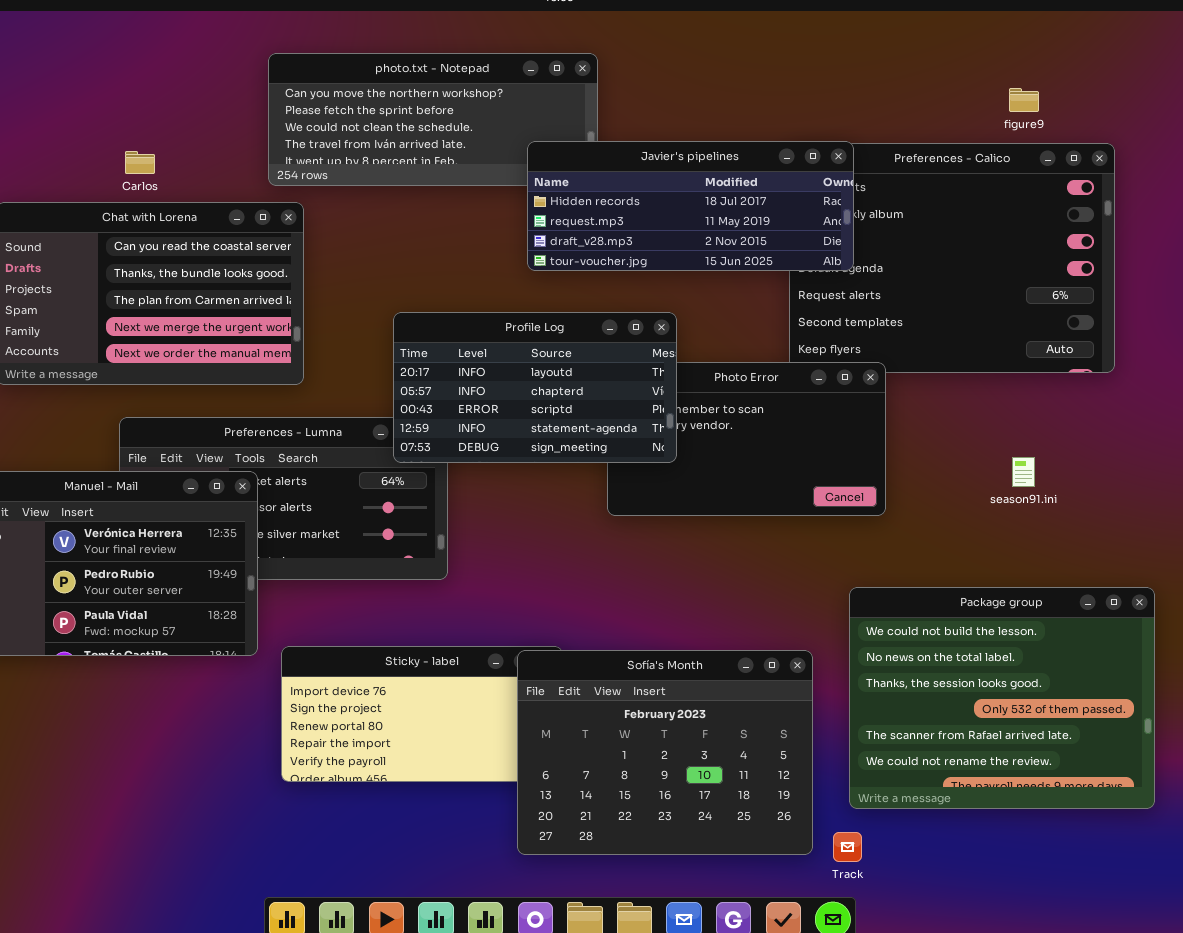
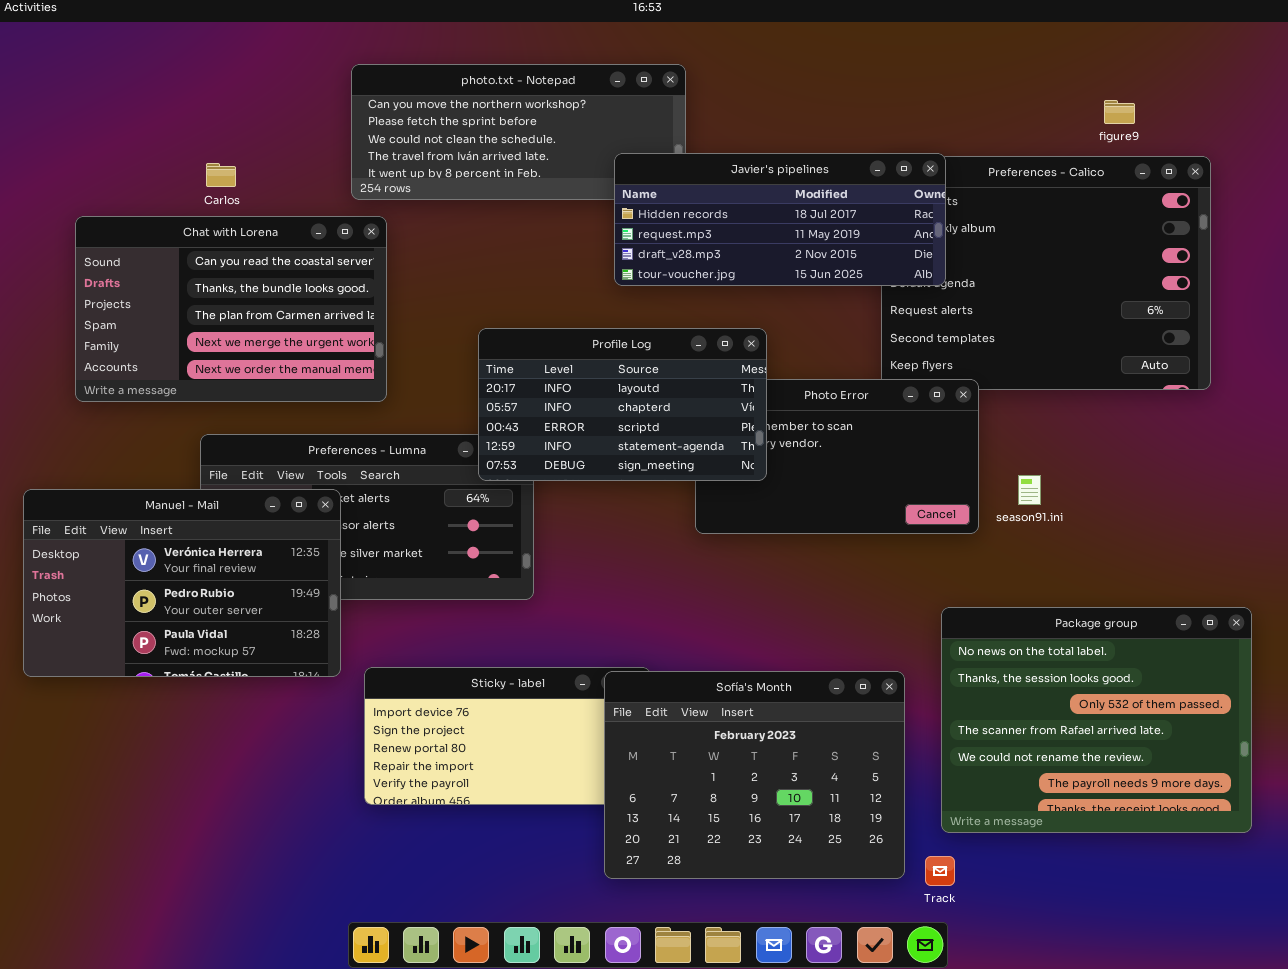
season91.ini: [1012,457,1035,487] -> [1018,475,1041,505], moved
Package group: [849,587,1155,809] -> [941,607,1252,833], scrolled down 1 row

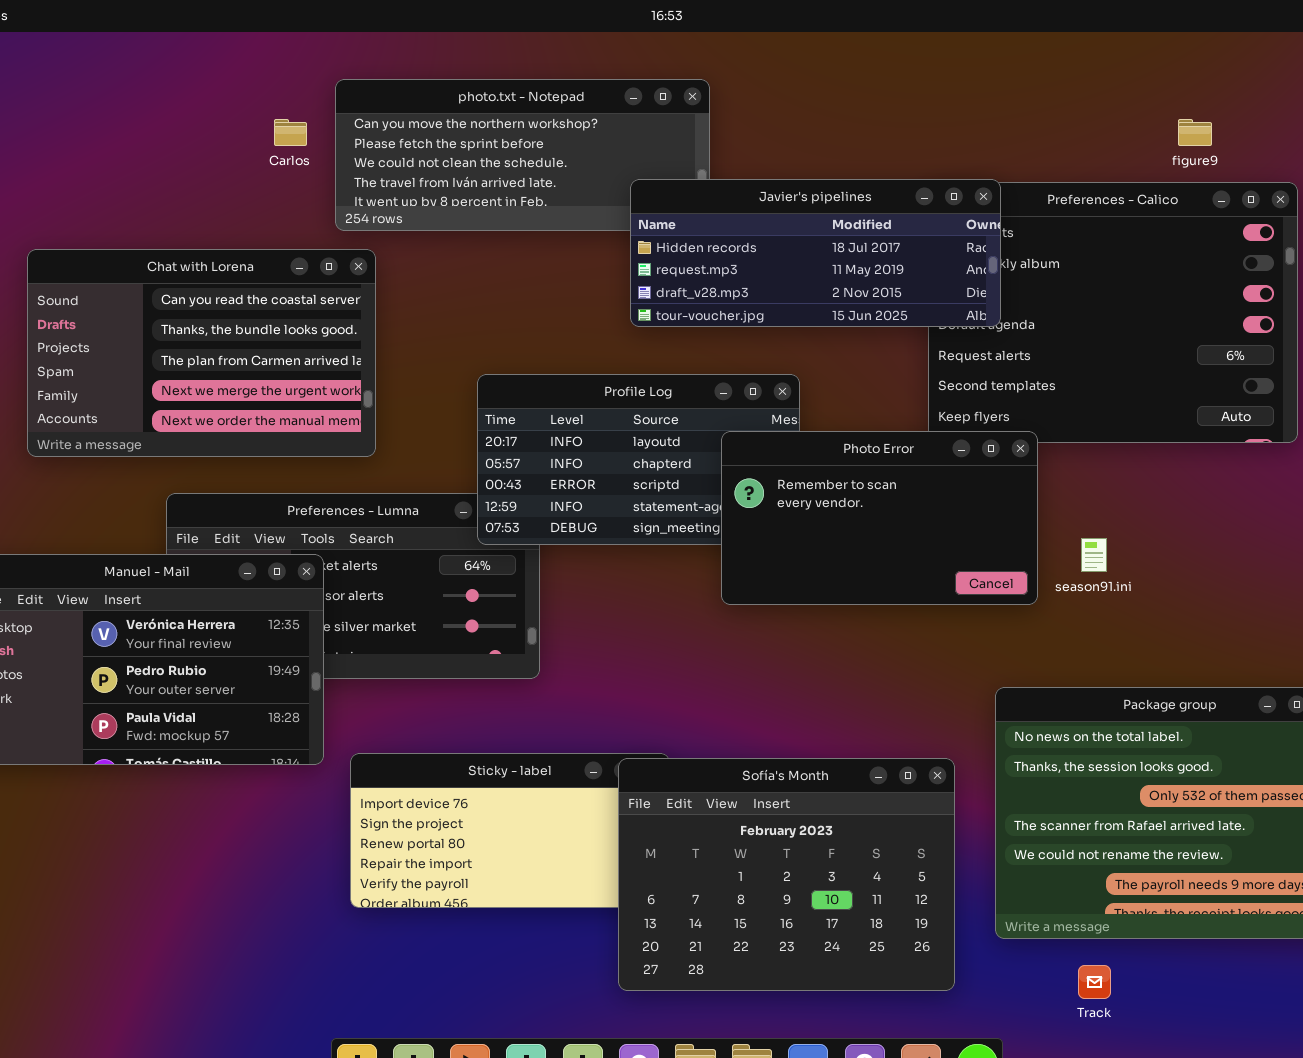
Carlos: [206,163,236,187] -> [274,119,307,146], moved
Photo Error: [695,379,979,534] -> [721,431,1038,605], raised
Track: [925,856,955,886] -> [1078,965,1111,999], moved

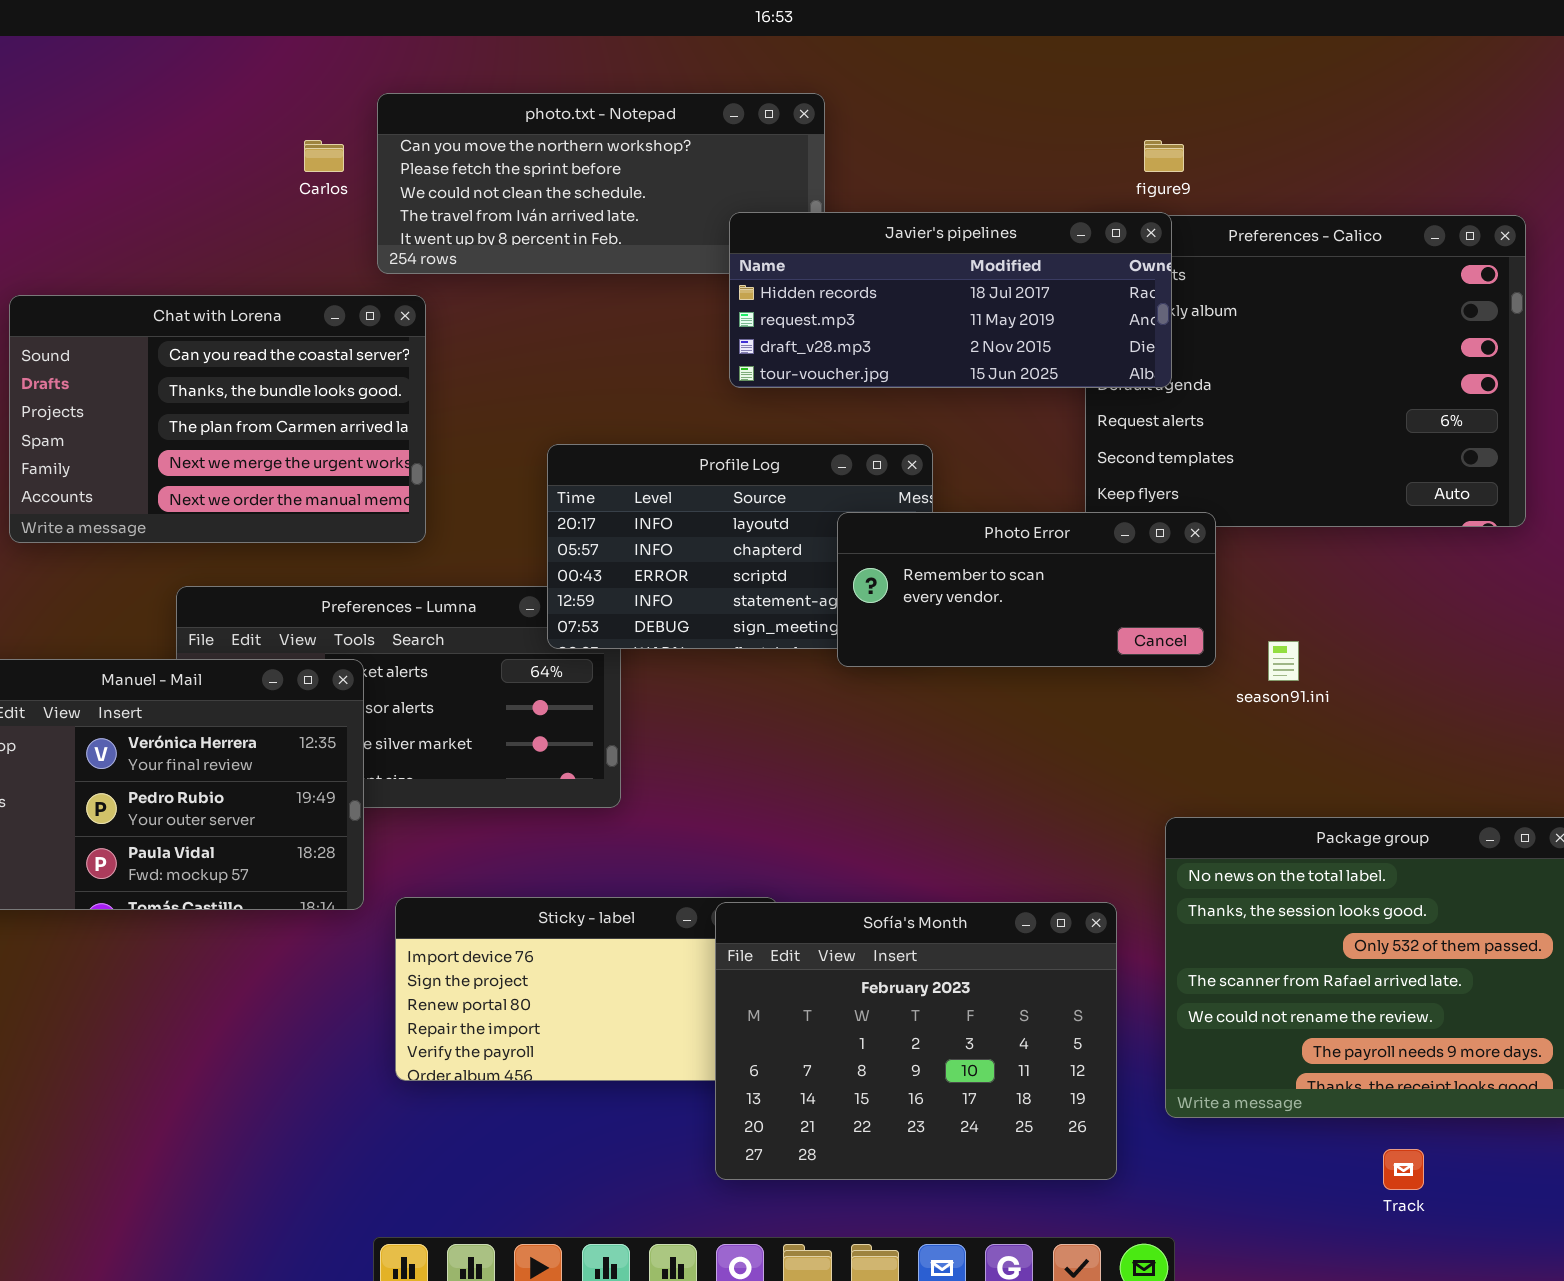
figure9: [1178,119,1212,146] -> [1144,140,1184,172], moved
Photo Error: [721,431,1038,605] -> [837,512,1216,667], resized
Track: [1078,965,1111,999] -> [1383,1149,1424,1190], moved

